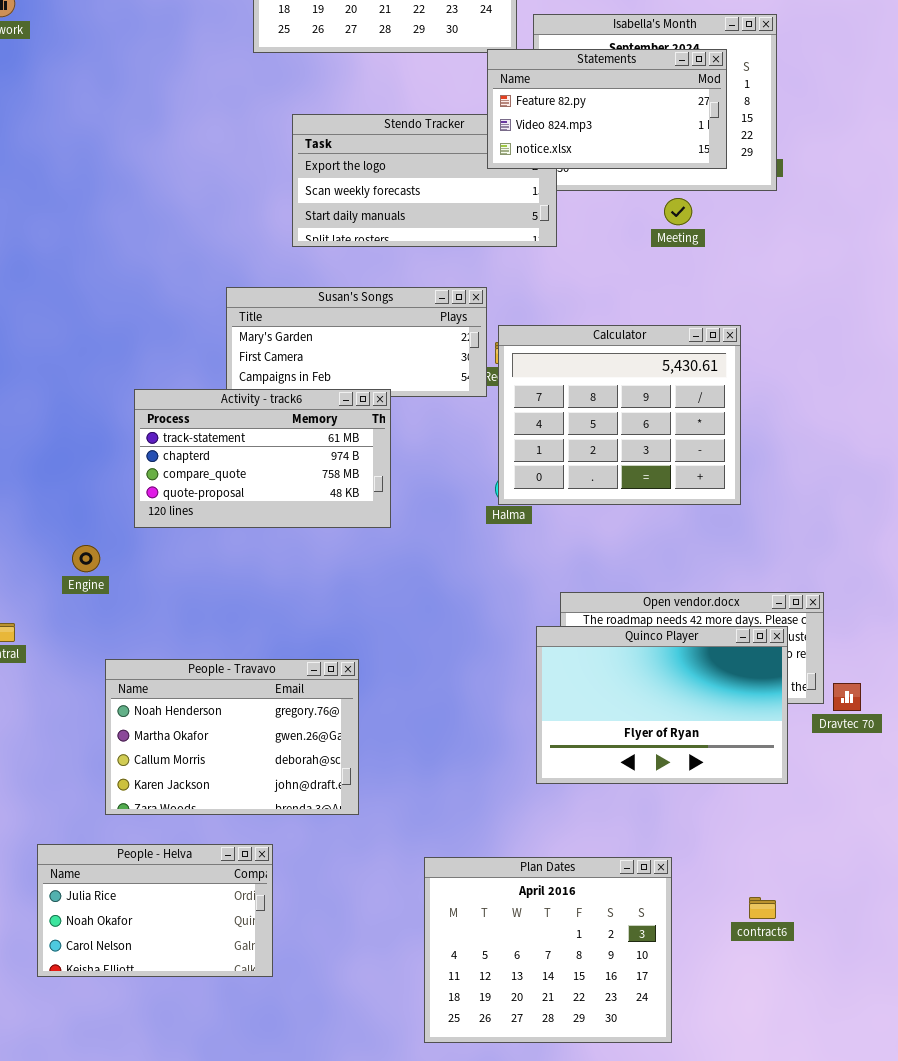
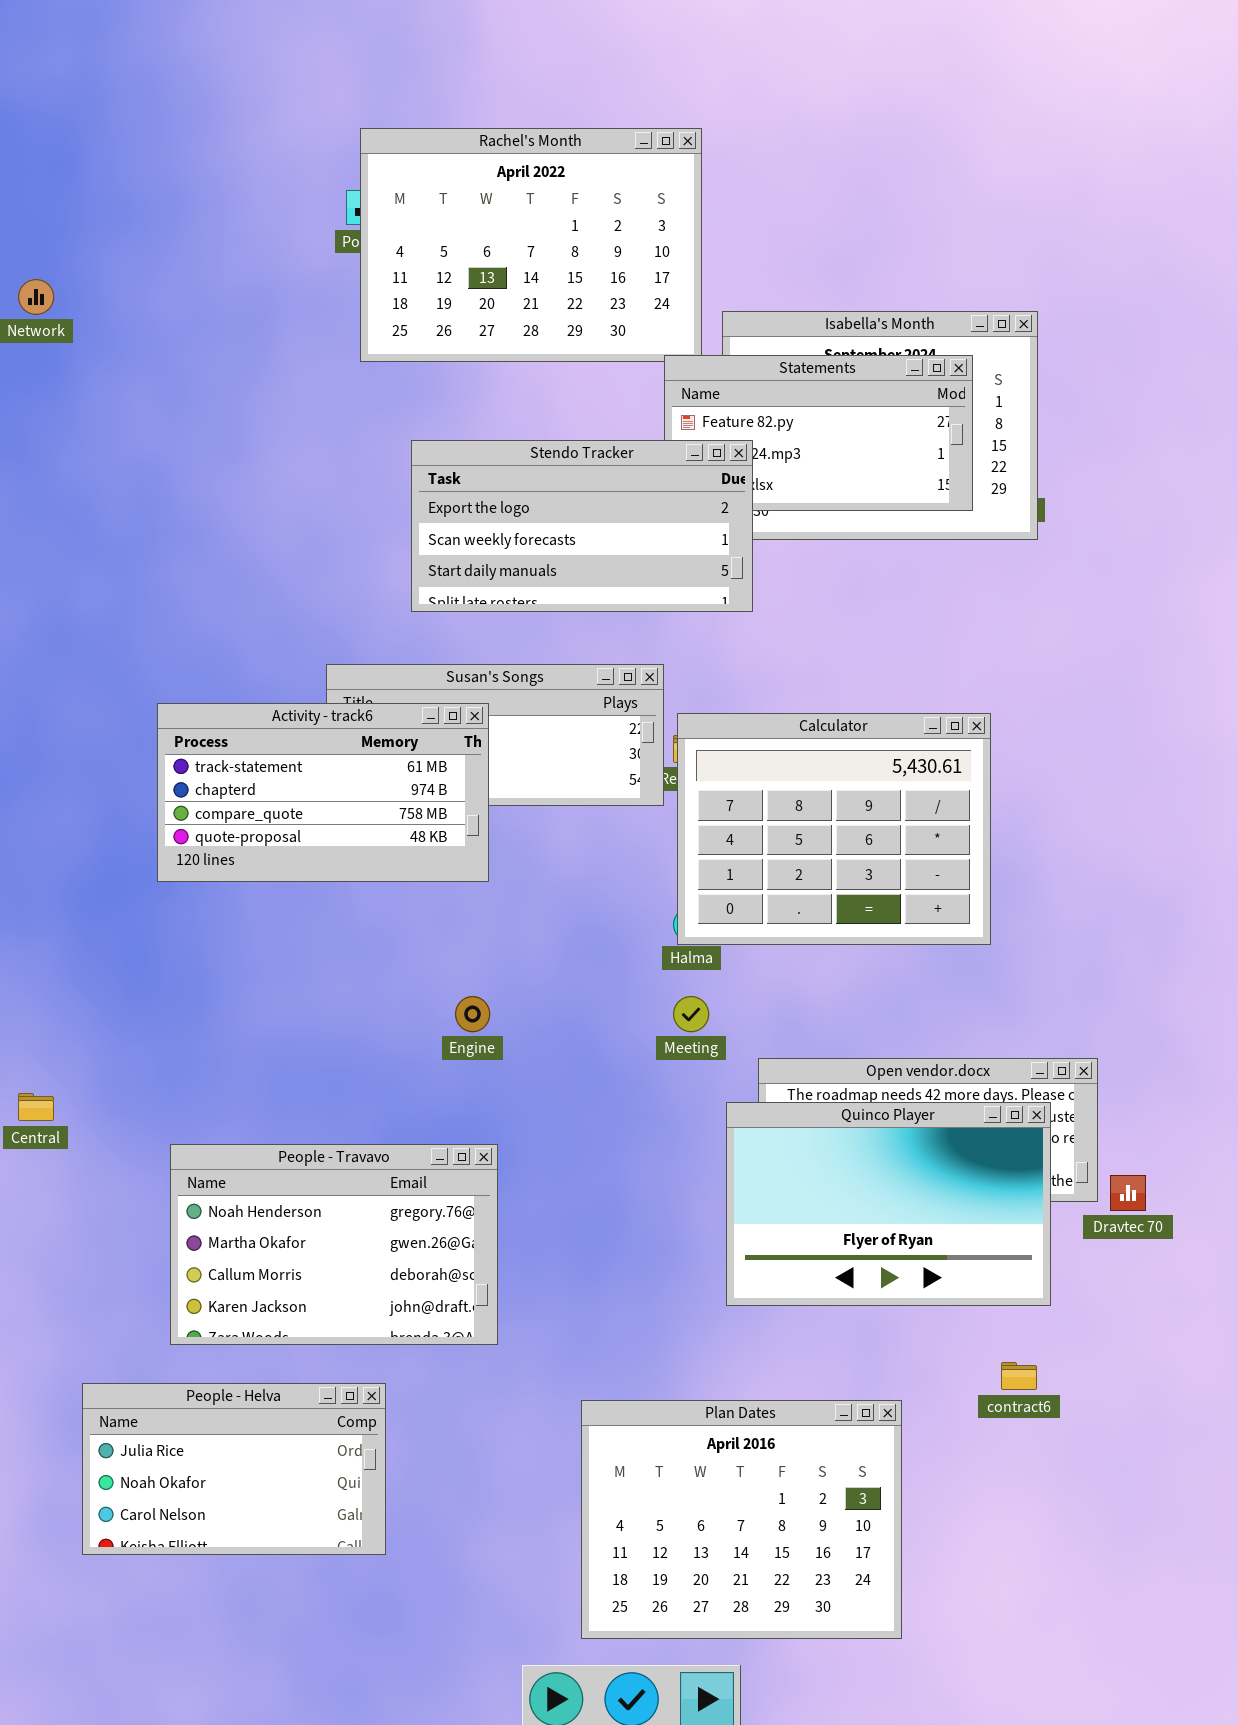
Stendo Tracker: [292,114,557,247] -> [411,440,753,612], raised
Meeting: [664,198,692,225] -> [673,996,709,1032], moved
Activity - track6: [134,389,391,528] -> [157,703,489,882], moved
Engine: [72,545,100,572] -> [455,996,490,1032], moved
contract6: [749,897,776,919] -> [1001,1362,1037,1390], moved

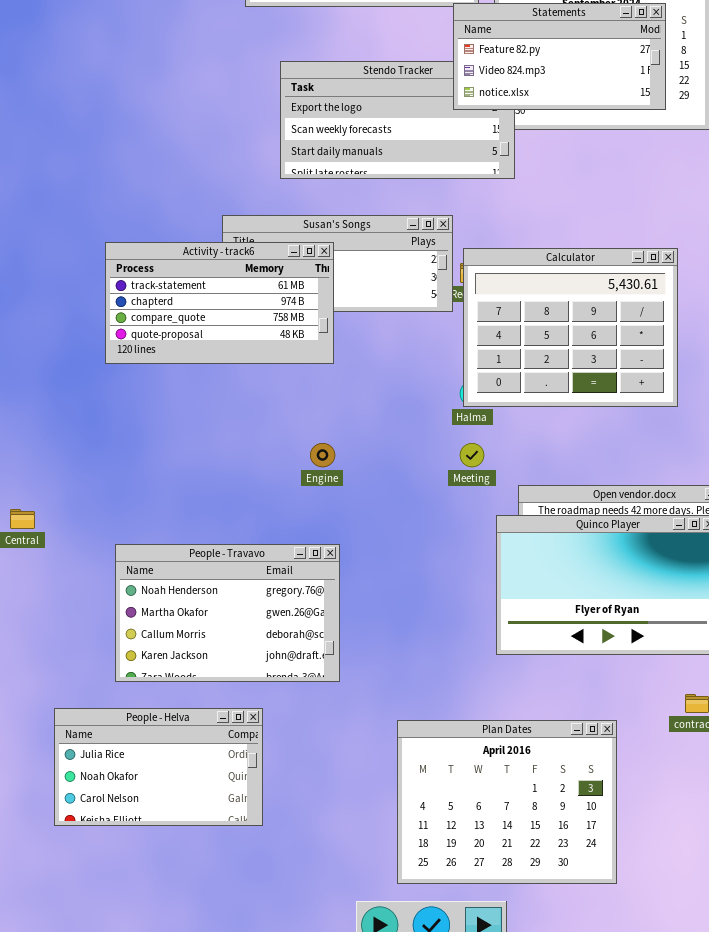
Statements: [664,355,973,511] -> [453,3,666,110], raised

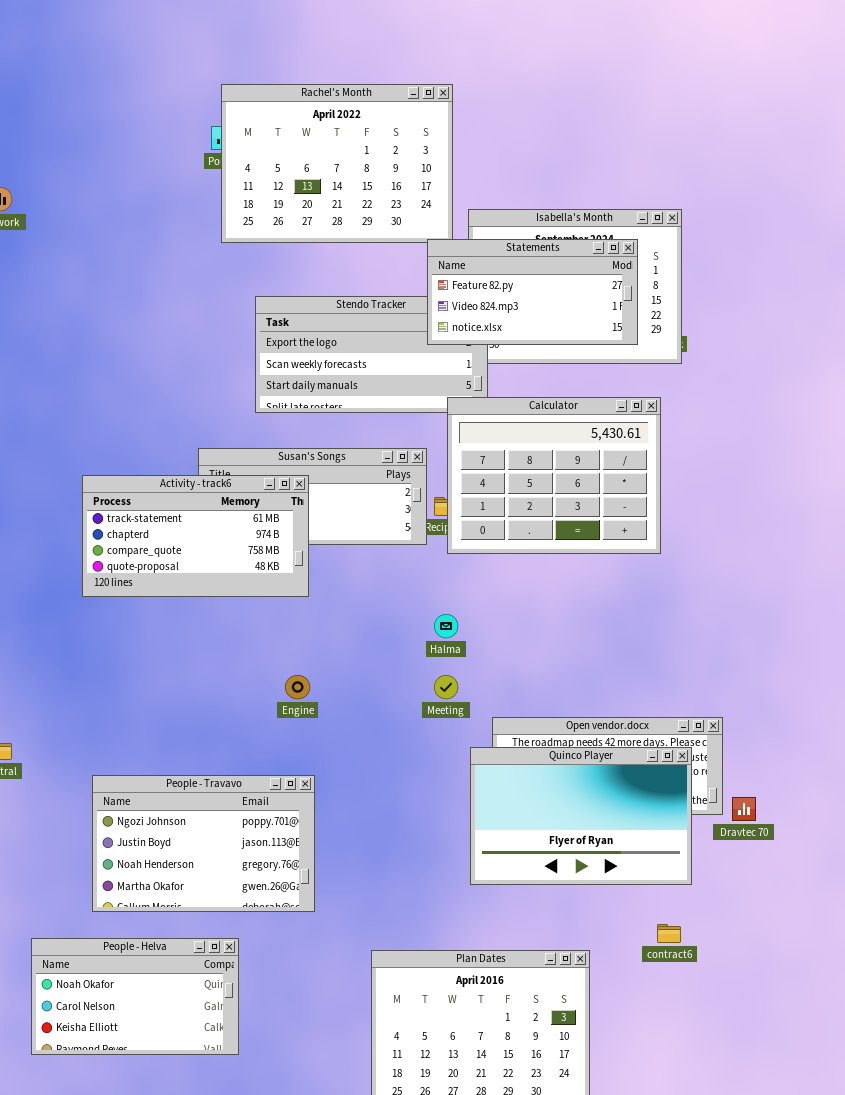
Calculator: [463,248,678,407] -> [447,397,661,554], moved
People - Travavo: [115,544,340,682] -> [92,775,315,912], scrolled up 2 rows
People - Helva: [54,708,263,826] -> [31,938,239,1055], scrolled down 1 row

